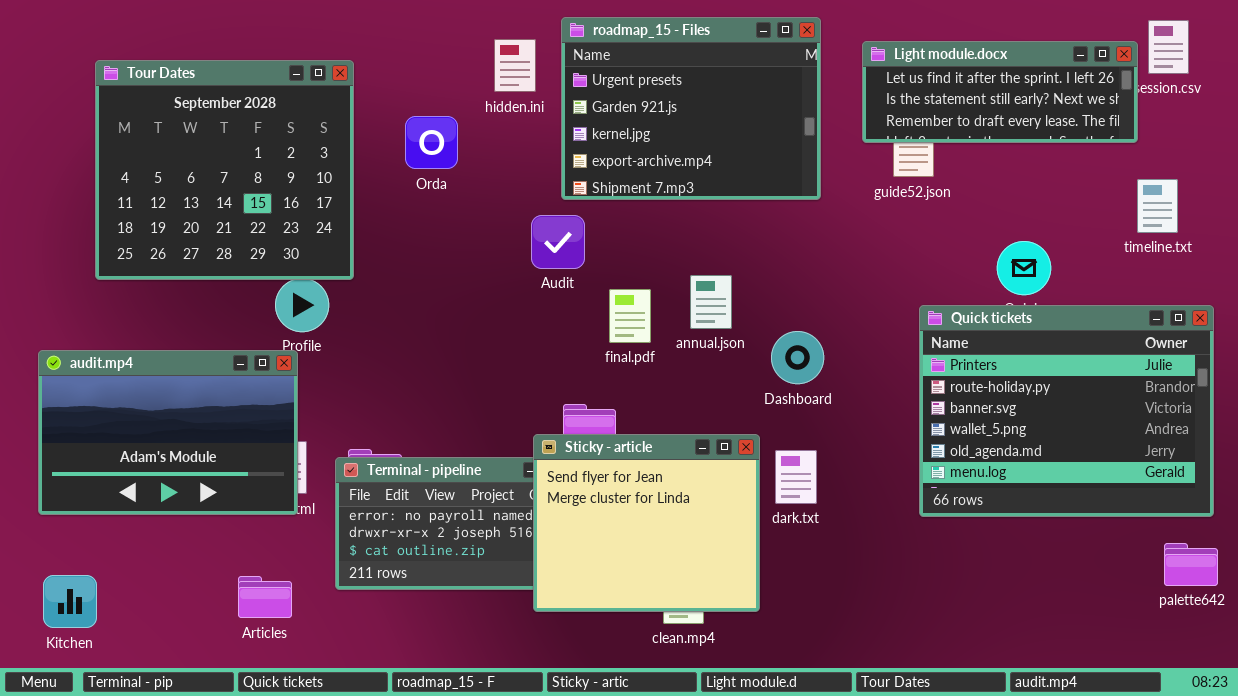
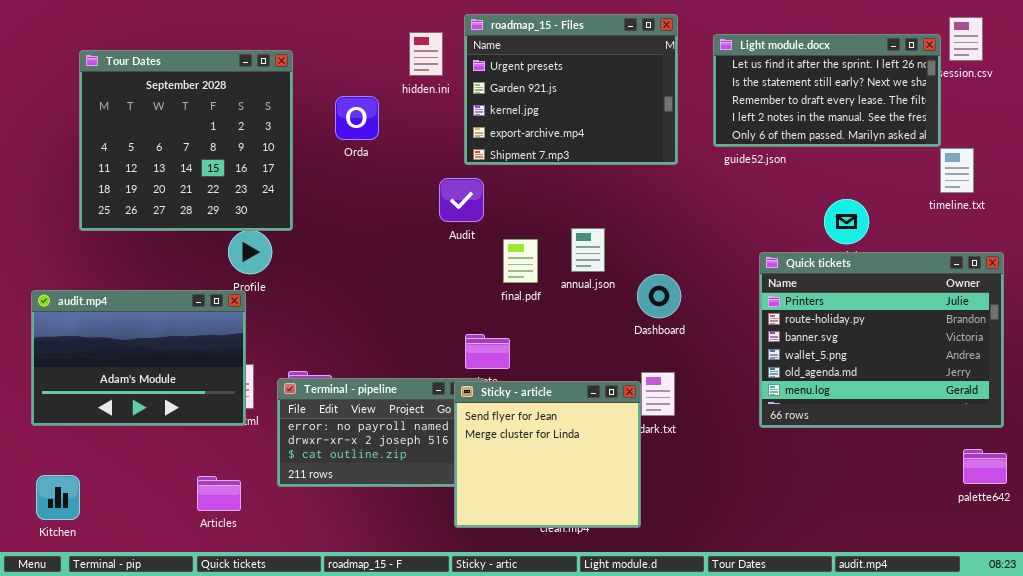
Light module.docx: [862,41,1138,143] -> [713,34,941,147], resized
Sticky - article: [533,434,760,612] -> [454,381,641,528], moved

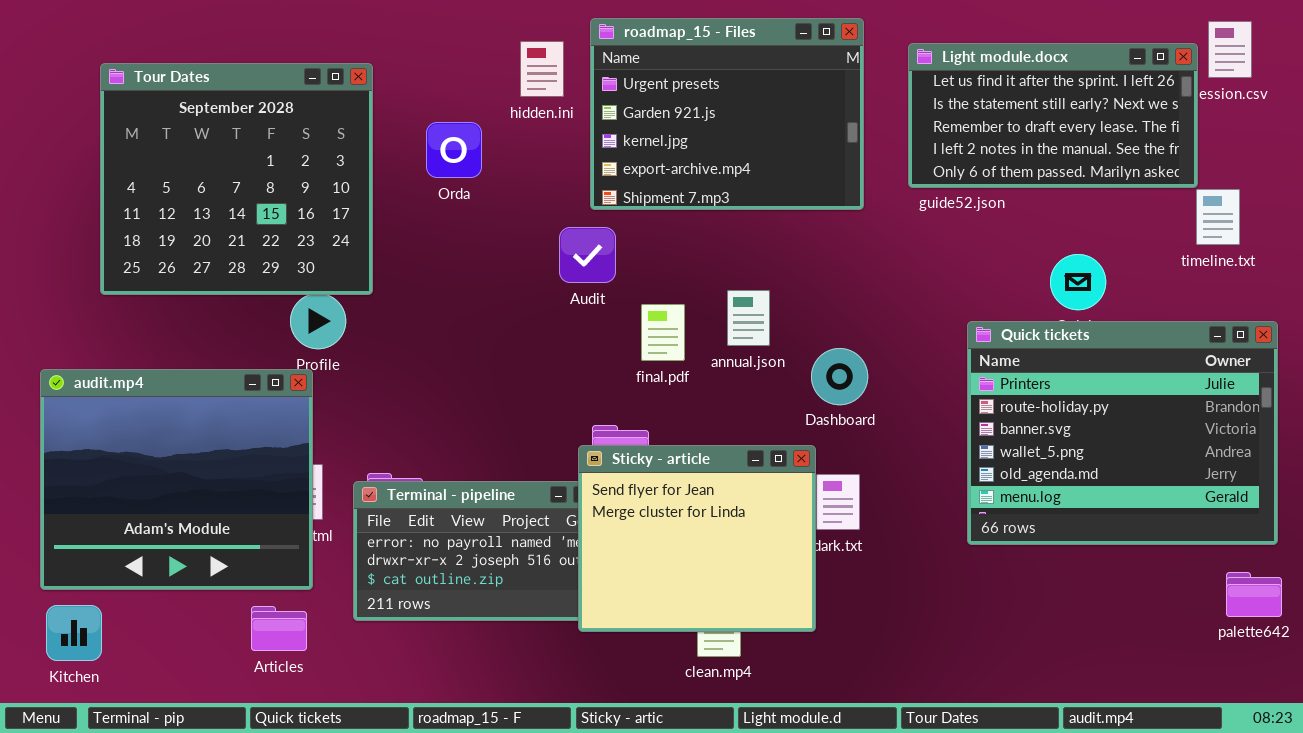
audit.mp4: [31,290,246,426] -> [40,369,313,590], resized
Sticky - article: [454,381,641,528] -> [578,445,816,632], moved

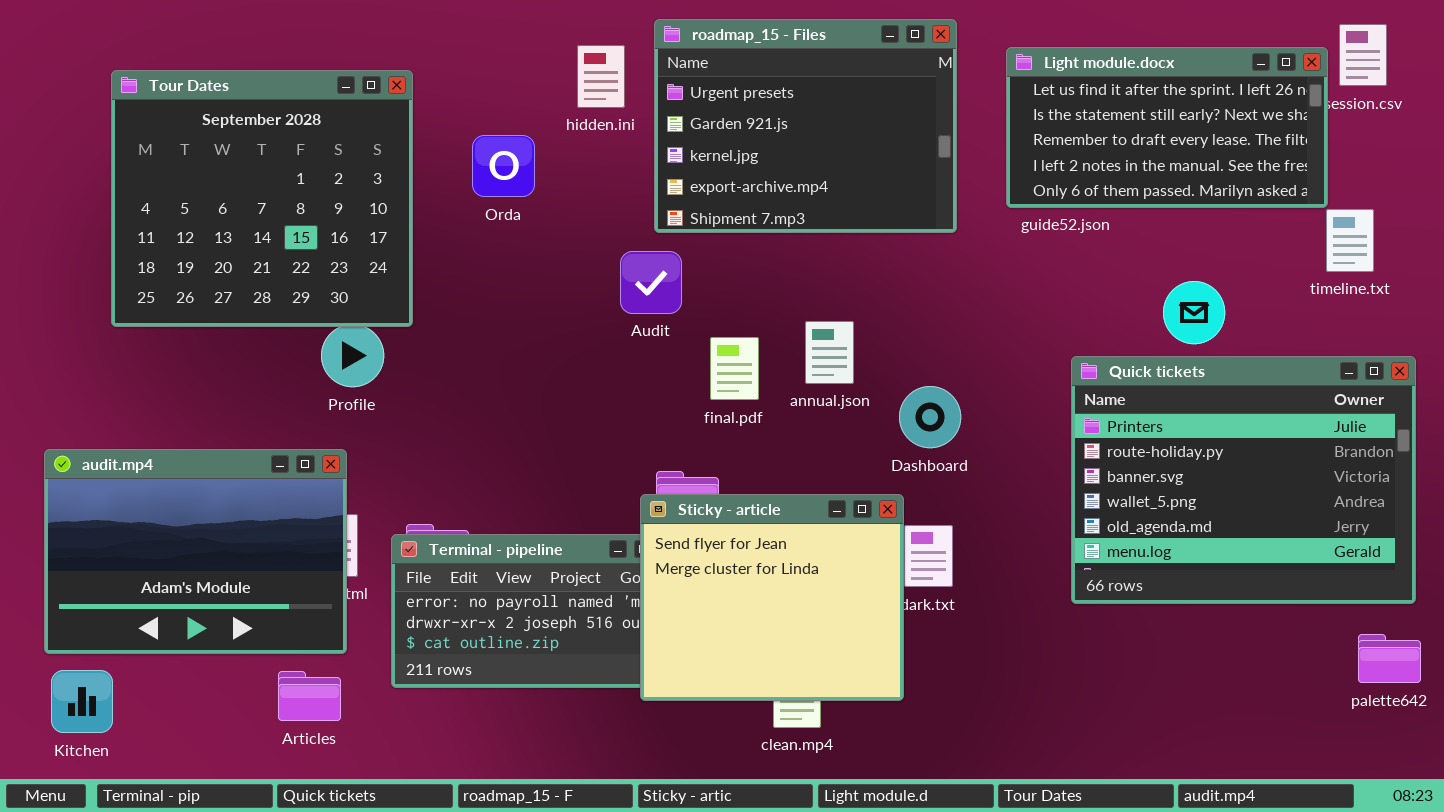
audit.mp4: [40,369,313,590] -> [44,449,347,654], resized

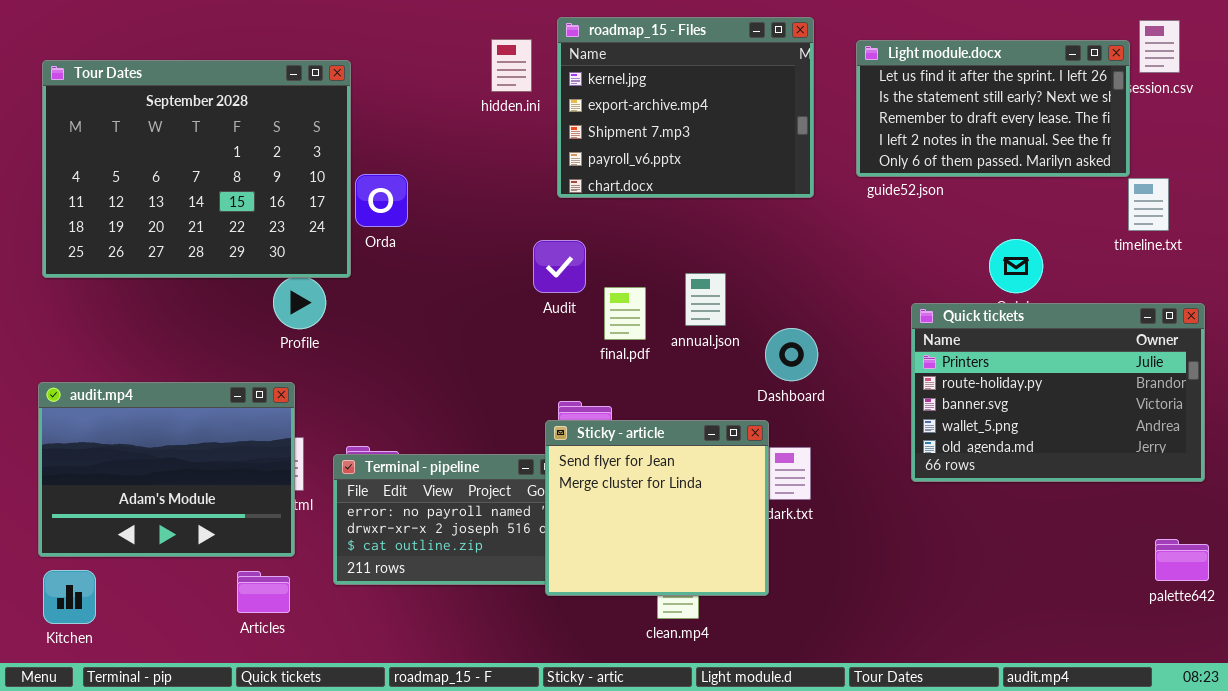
roadmap_15 - Files: [654,19,957,233] -> [557,17,814,198], scrolled down 2 rows
Tour Dates: [111,70,413,327] -> [42,60,351,278], resized
Orda: [472,135,535,197] -> [355,174,408,227], moved
Audit: [620,251,682,314] -> [533,240,586,293], moved
Quick tickets: [1071,356,1416,604] -> [911,303,1205,482], resized

